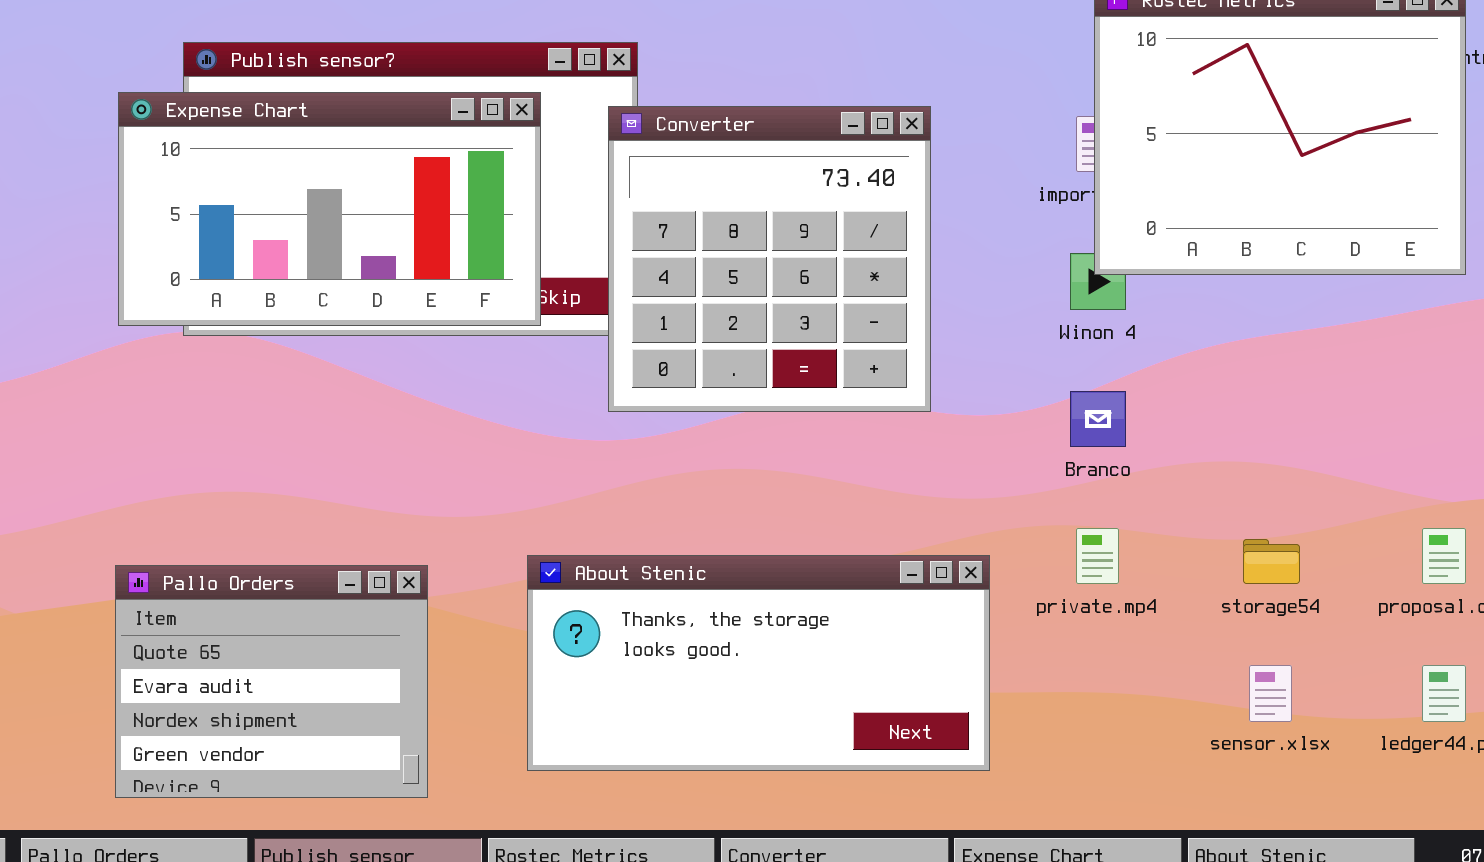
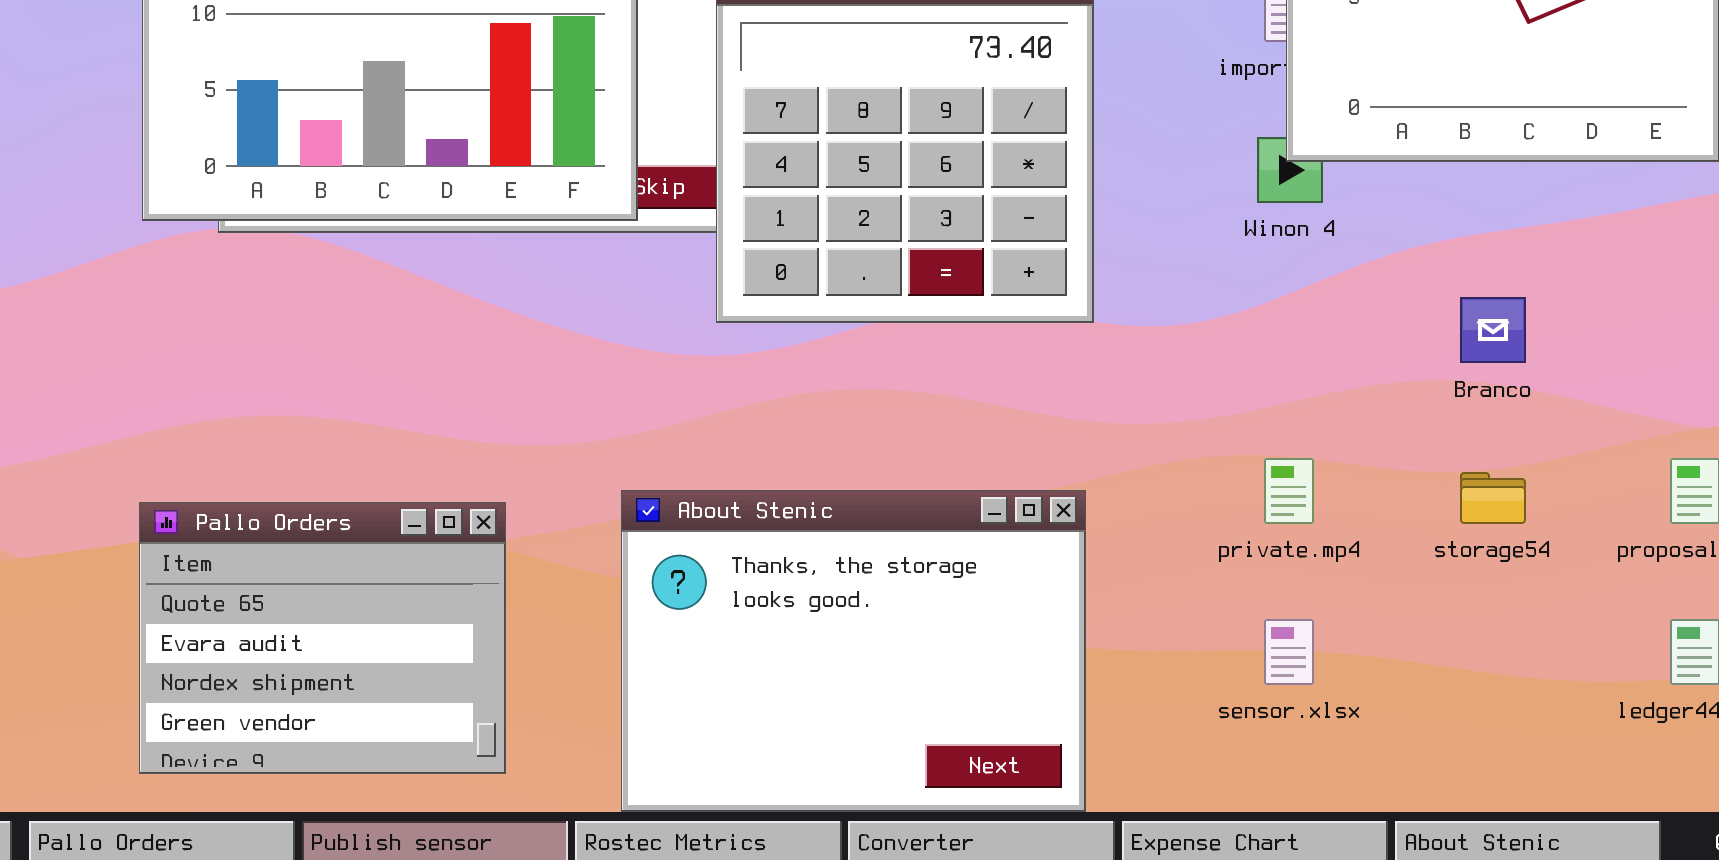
Branco: [1070,391,1126,447] -> [1460,297,1526,363], moved
About Stenic: [527,555,990,771] -> [621,490,1086,812], resized
sensor.xlsx: [1249,665,1292,722] -> [1264,619,1314,685], moved

